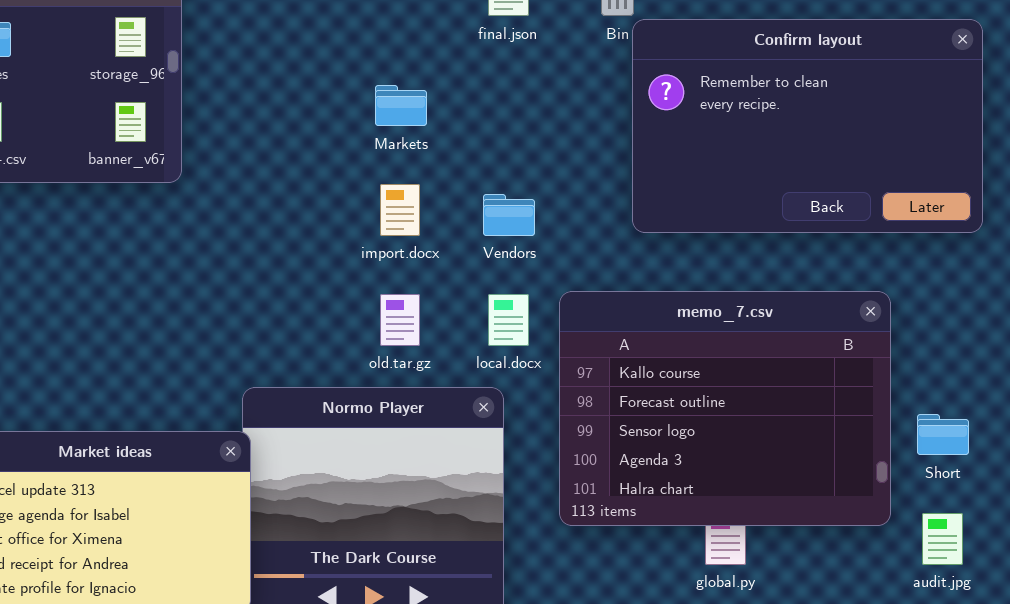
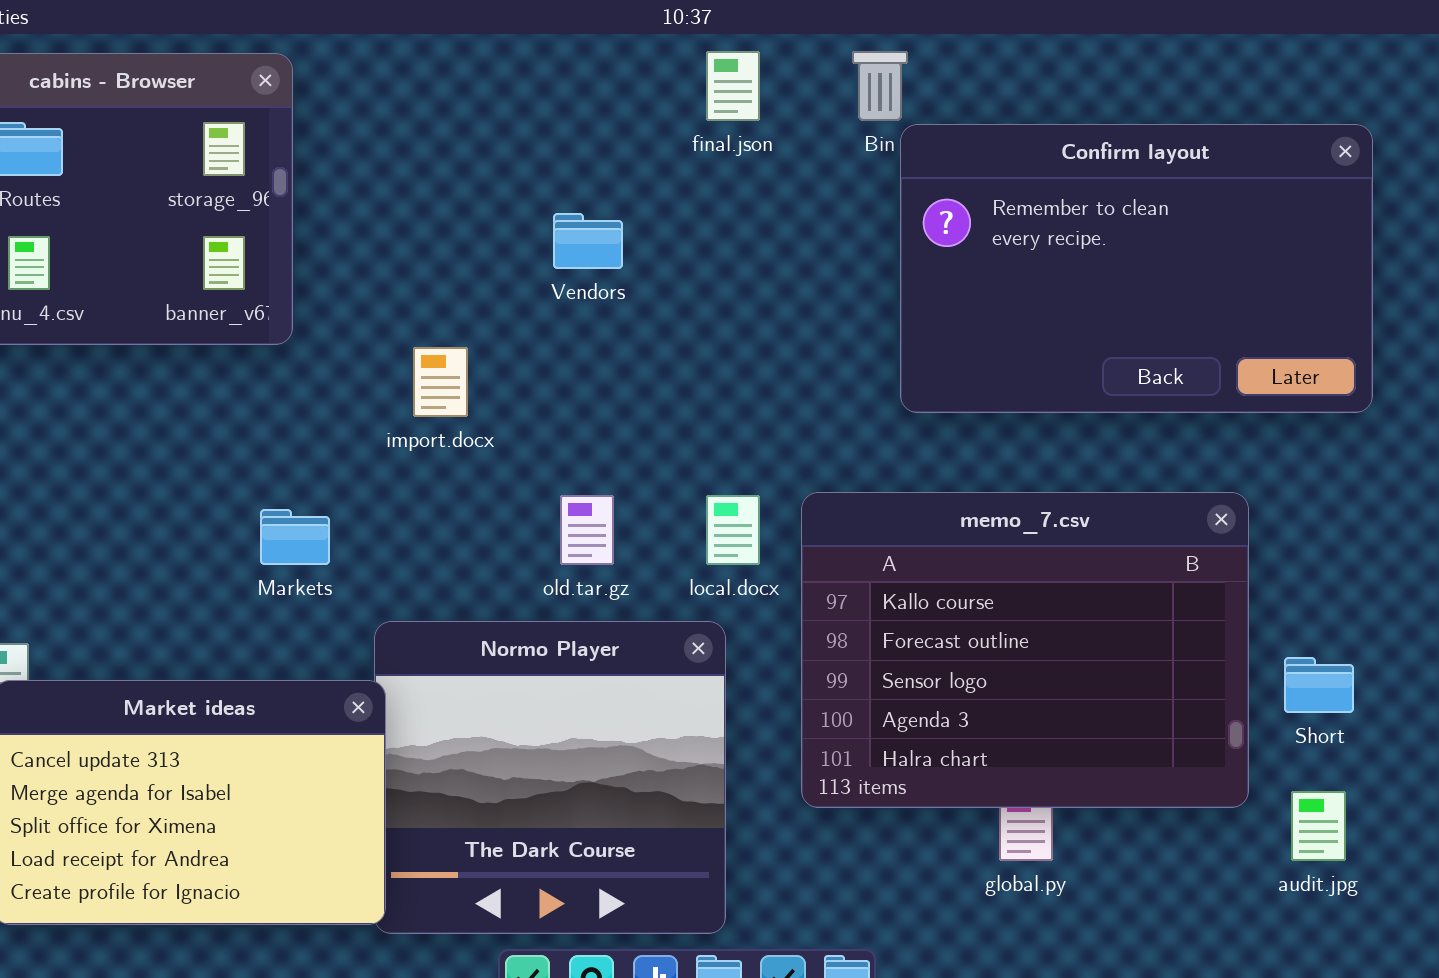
Markets: [375,85,427,126] -> [260,509,330,565], moved
import.docx: [380,184,420,236] -> [413,347,468,417], moved
Vendors: [483,194,535,236] -> [553,213,623,269], moved

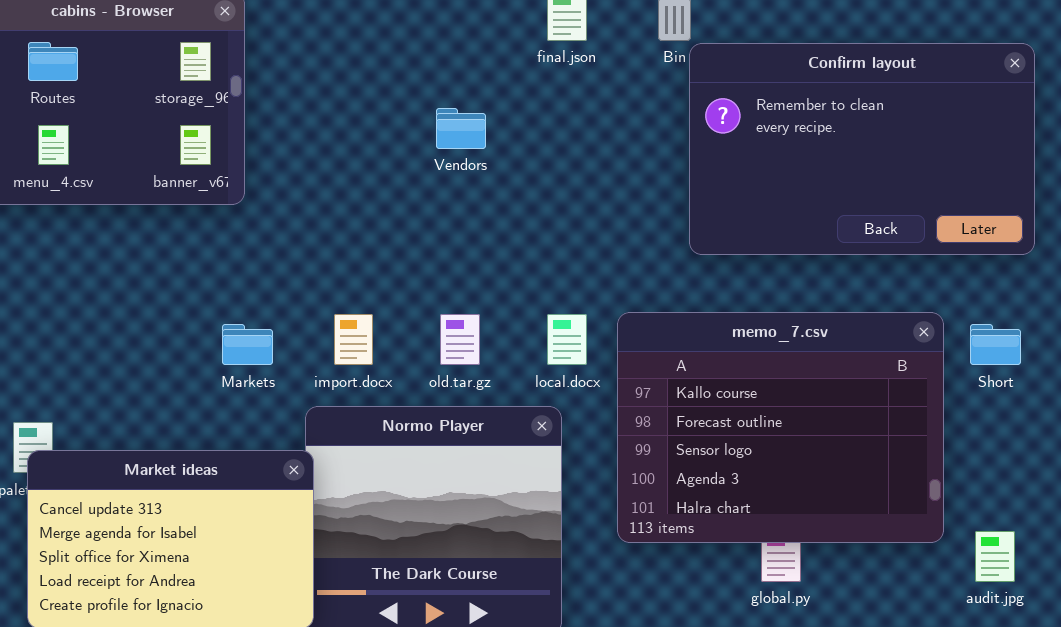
import.docx: [413,347,468,417] -> [334,314,373,365], moved
Short: [1284,657,1354,713] -> [970,324,1021,365], moved

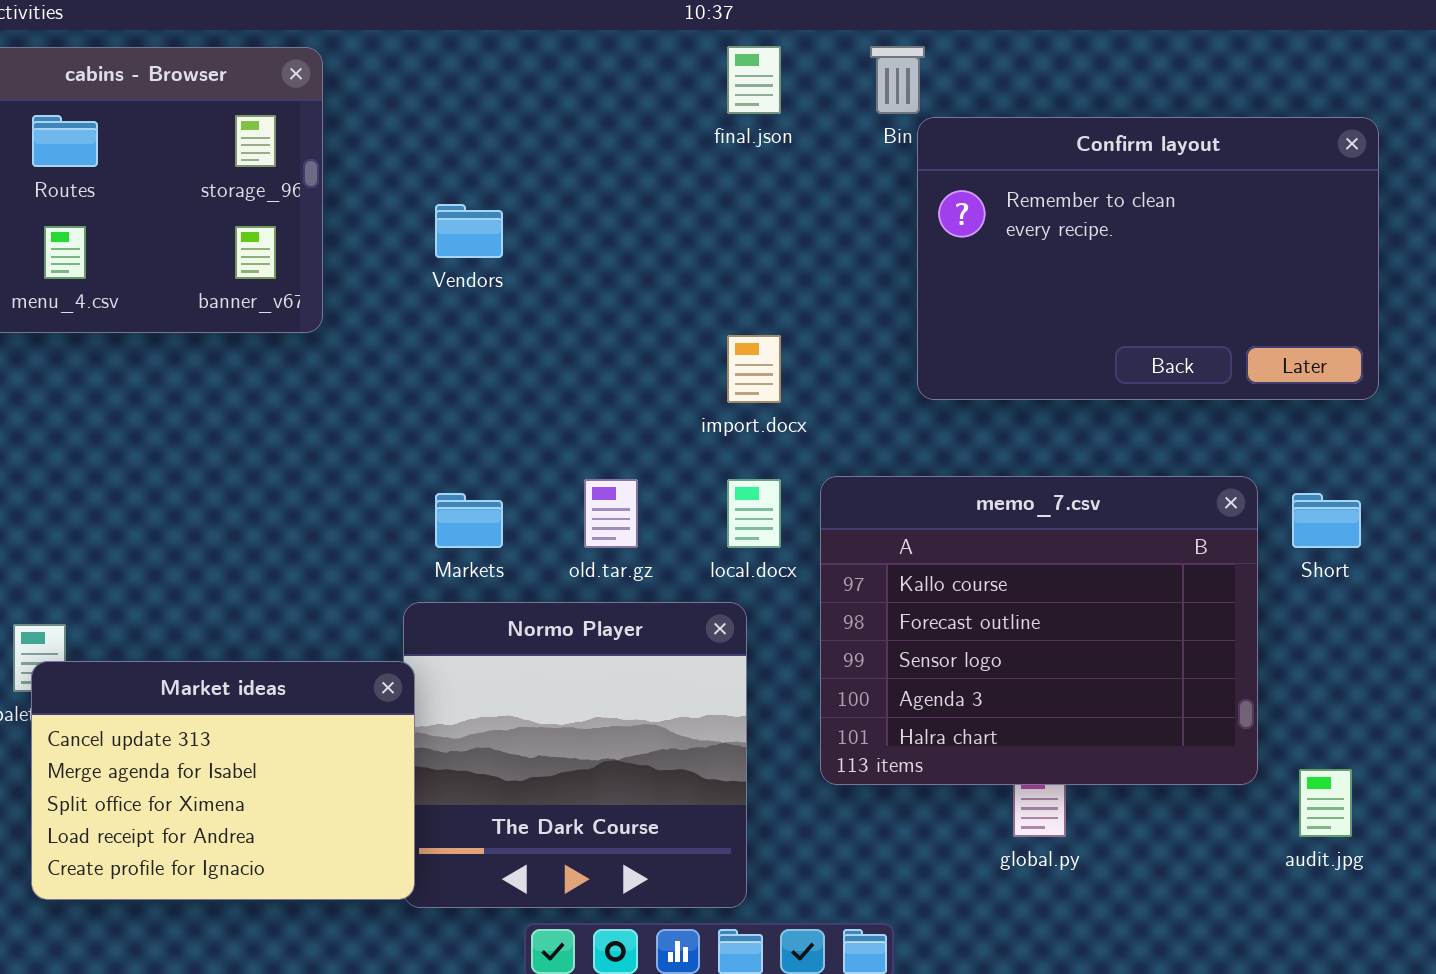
Vendors: [436,108,486,149] -> [435,204,503,258], moved
import.docx: [334,314,373,365] -> [727,335,781,403], moved
Markets: [222,324,273,365] -> [435,493,503,548], moved

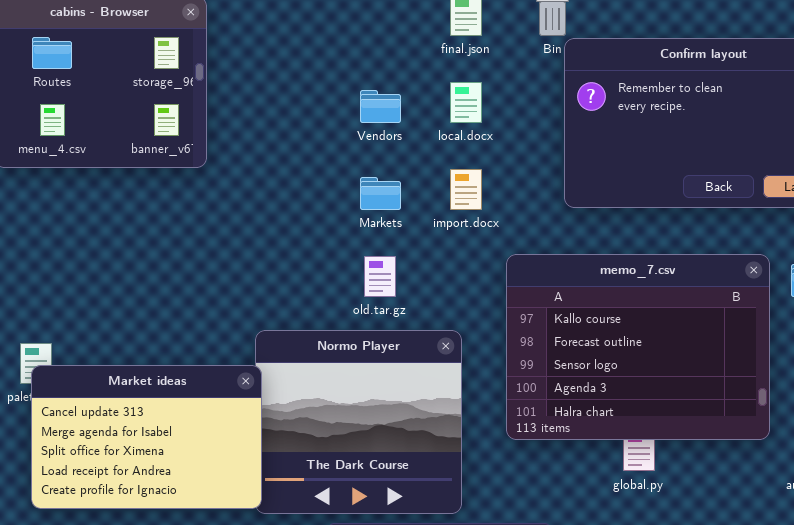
Vendors: [435,204,503,258] -> [360,90,401,123], moved
local.docx: [727,479,781,548] -> [450,82,482,123], moved
Markets: [435,493,503,548] -> [360,177,401,210], moved

